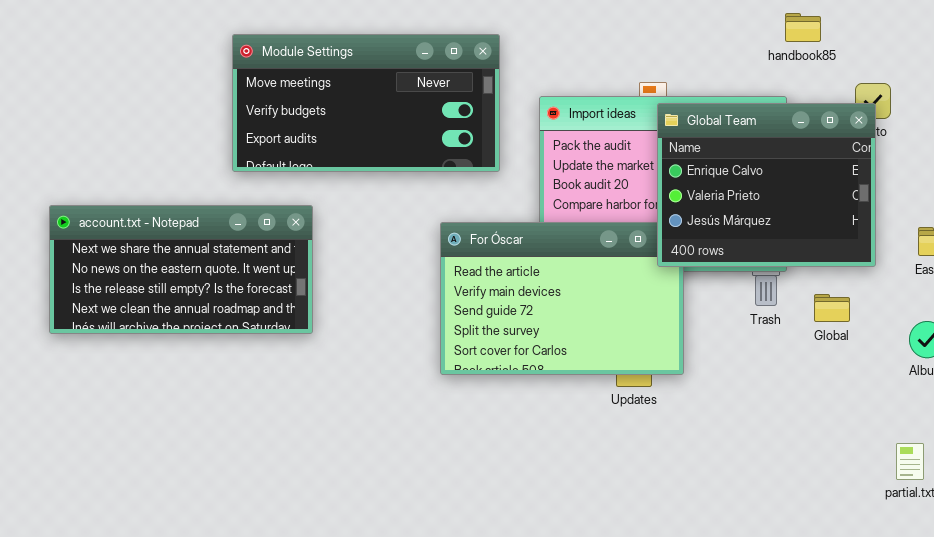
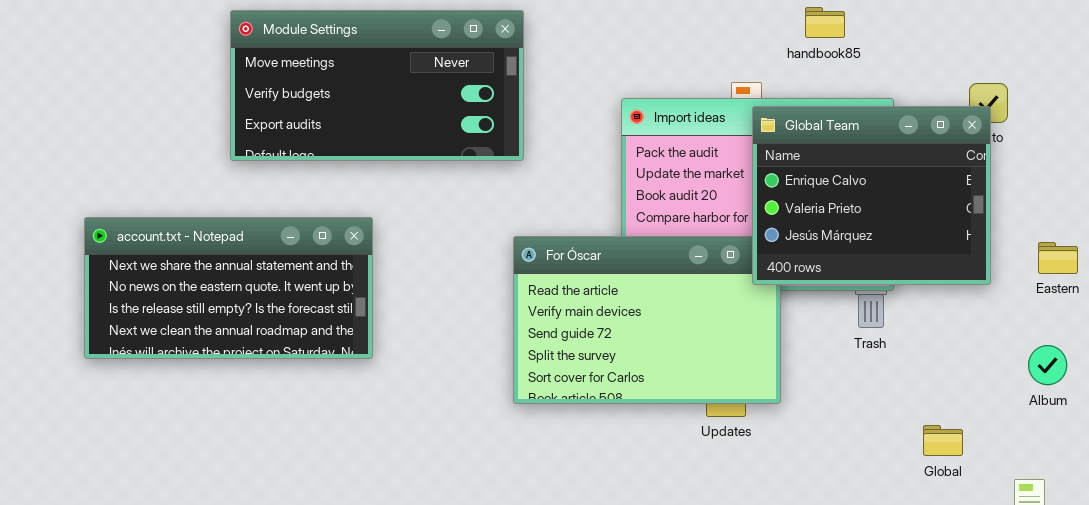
handbook85: [785,13,821,42] -> [805,7,845,38], moved
Module Settings: [232,34,500,172] -> [230,10,524,161], moved
Global: [814,294,850,322] -> [923,425,963,456], moved

